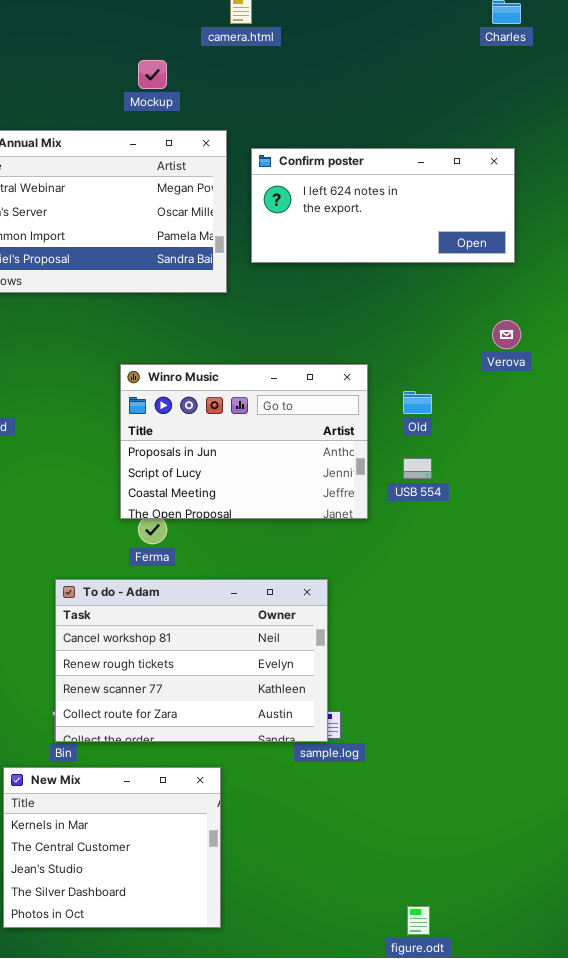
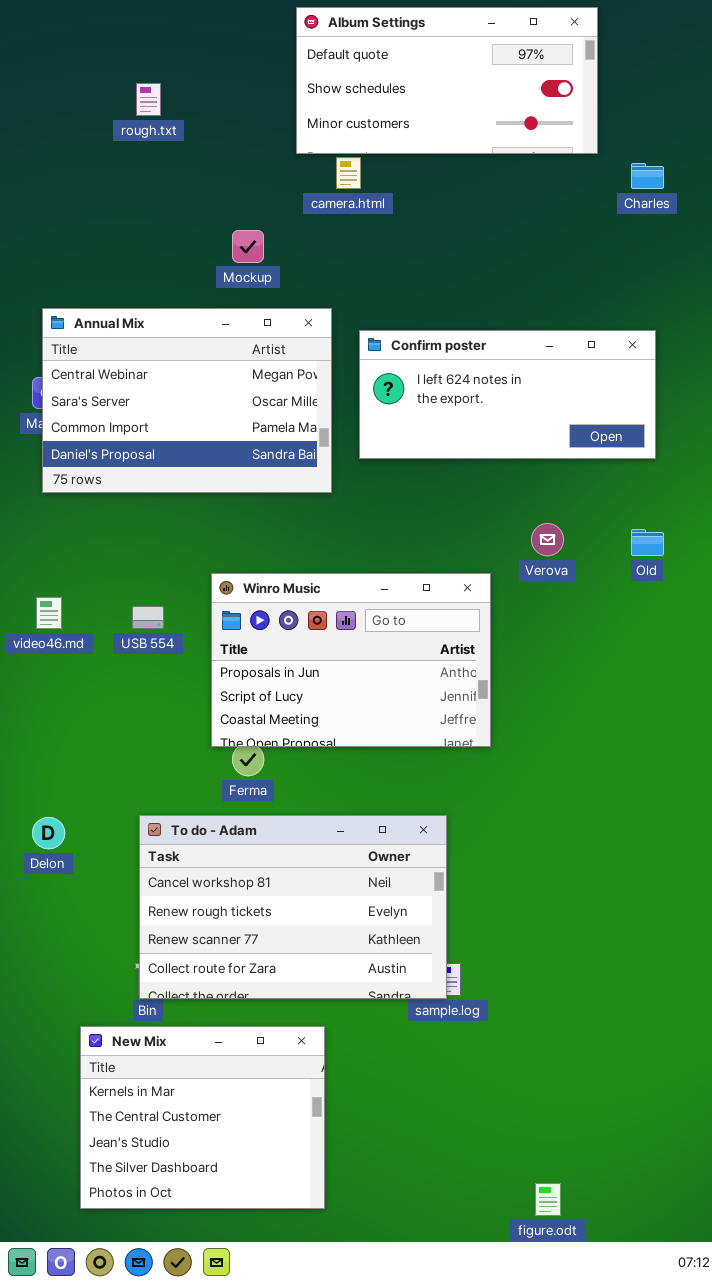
Verova: [492,320,521,349] -> [531,523,564,556], moved
Old: [403,391,432,414] -> [631,529,664,556], moved
USB 554: [403,458,432,479] -> [132,606,164,629], moved

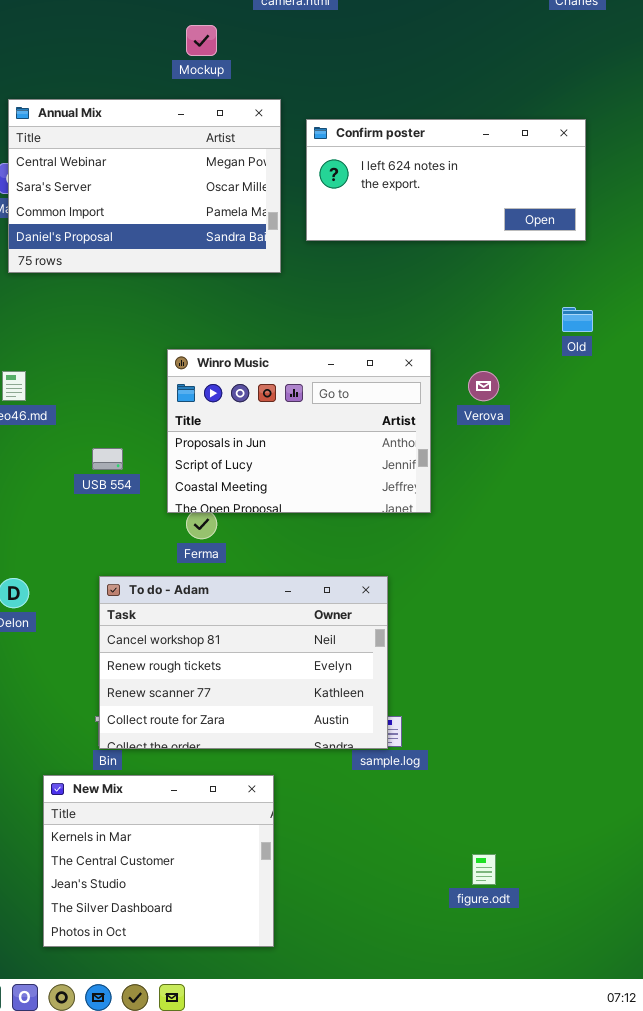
Verova: [531,523,564,556] -> [468,371,499,401], moved
USB 554: [132,606,164,629] -> [92,448,123,470], moved
figure.odt: [535,1183,561,1216] -> [472,854,496,885], moved

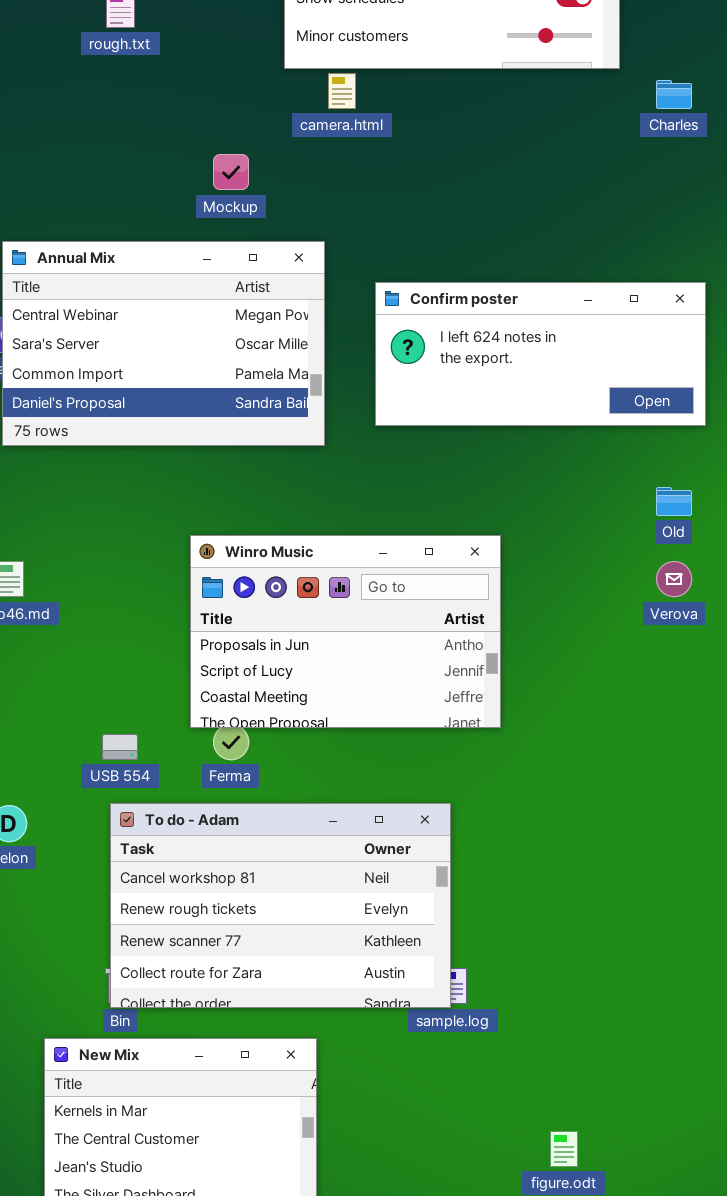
Confirm poster: [306,119,586,241] -> [375,282,706,426], moved
Verova: [468,371,499,401] -> [656,561,692,597], moved
USB 554: [92,448,123,470] -> [102,734,138,760], moved

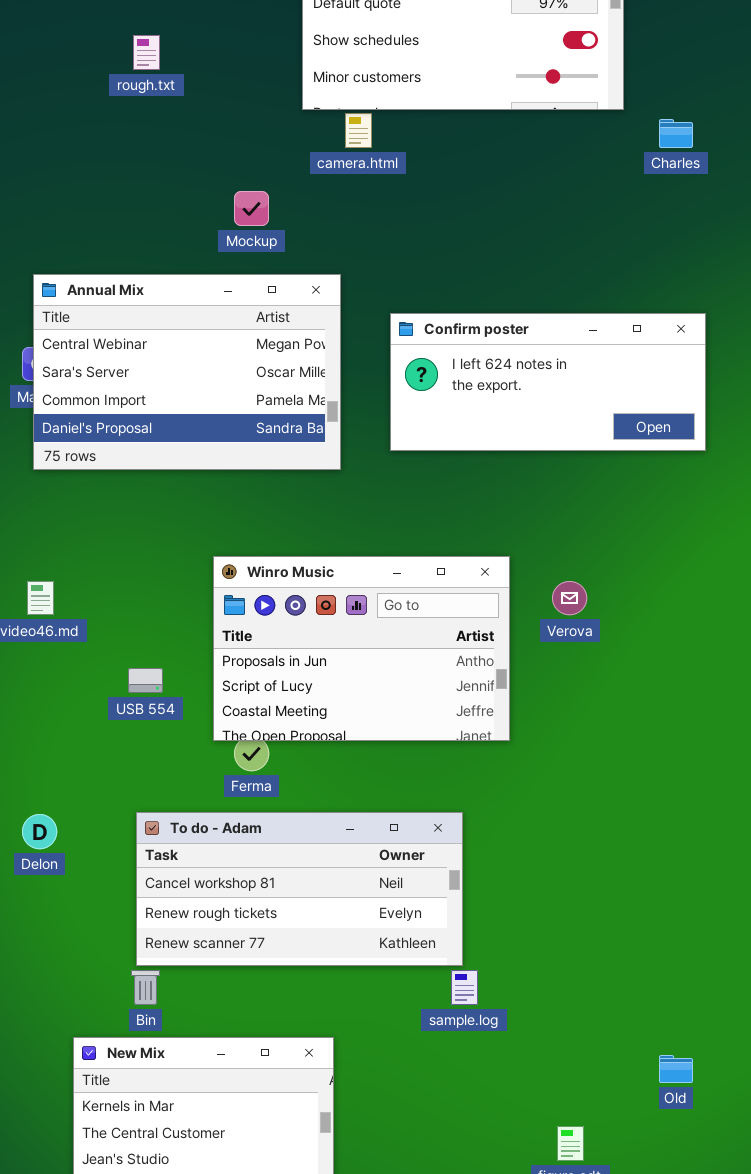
Old: [656,487,692,516] -> [659,1055,693,1083], moved
Verova: [656,561,692,597] -> [552,581,587,615], moved
USB 554: [102,734,138,760] -> [128,668,163,693], moved
To do - Adam: [110,803,451,1008] -> [136,812,463,966], resized

